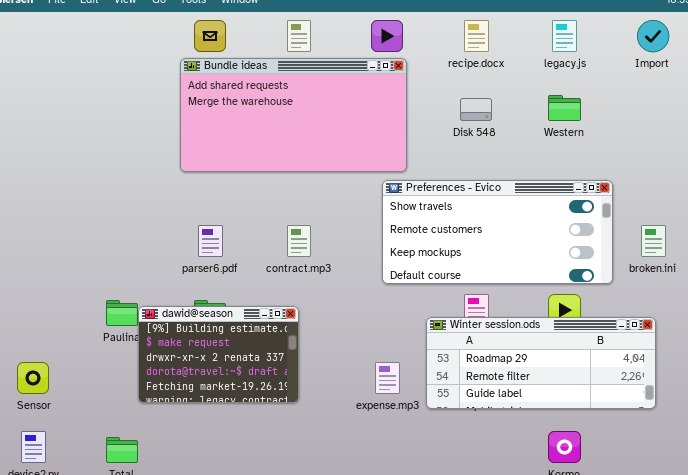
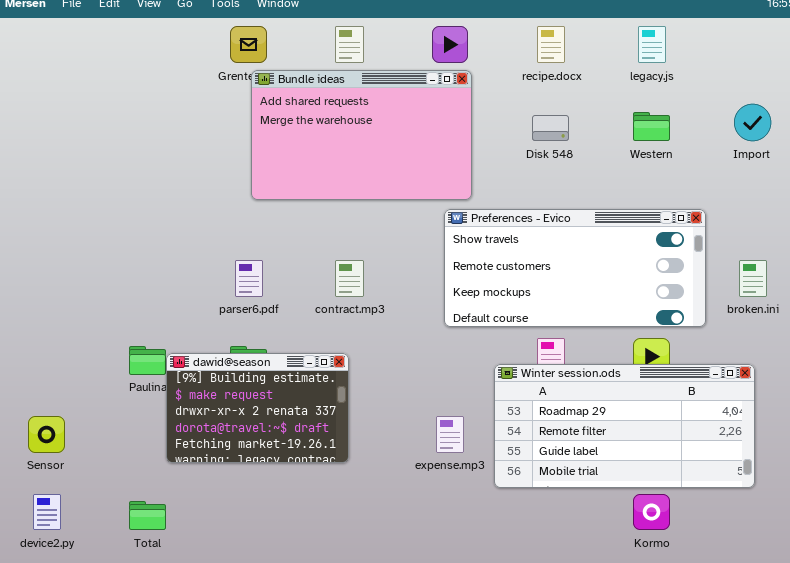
Import: [637,20,669,52] -> [734,104,771,141], moved
Bundle ideas: [180,58,407,172] -> [251,70,472,200], resized
Winter session.ods: [426,317,656,409] -> [494,364,755,488], resized

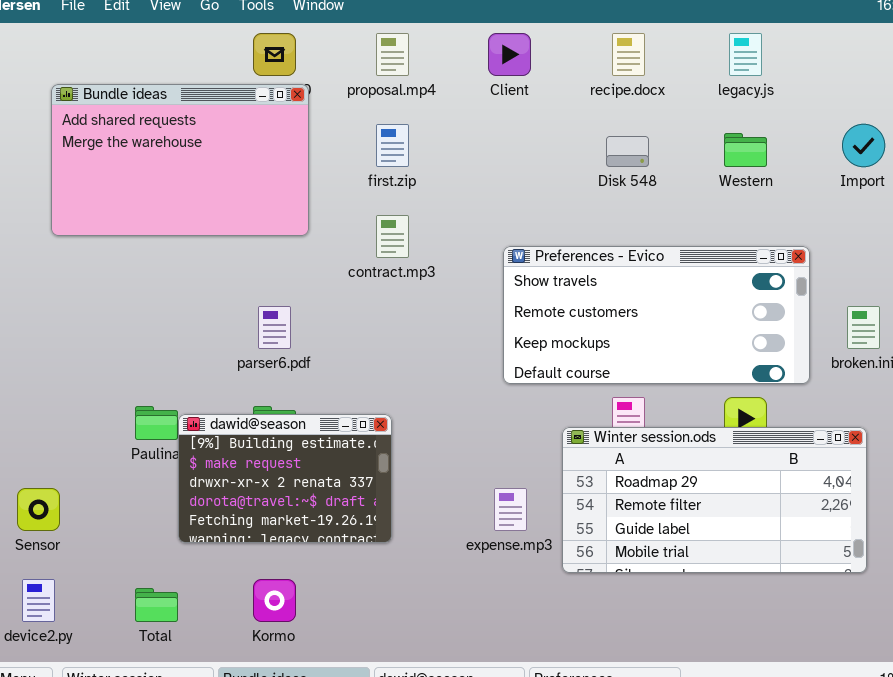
Bundle ideas: [251,70,472,200] -> [51,84,309,236], moved
contract.mp3: [335,260,364,297] -> [376,215,409,258], moved
Kormo: [633,494,670,530] -> [253,579,296,622], moved

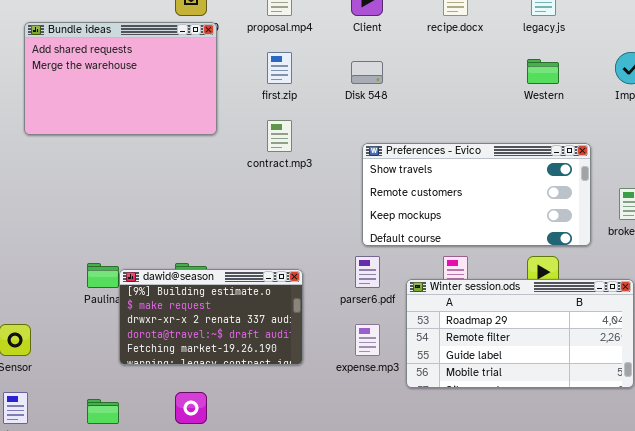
Disk 548: [606,136,649,167] -> [351,61,383,84], moved
parser6.pdf: [258,306,291,349] -> [355,256,380,288], moved
dawid@season: [178,414,392,543] -> [119,269,303,365], resized

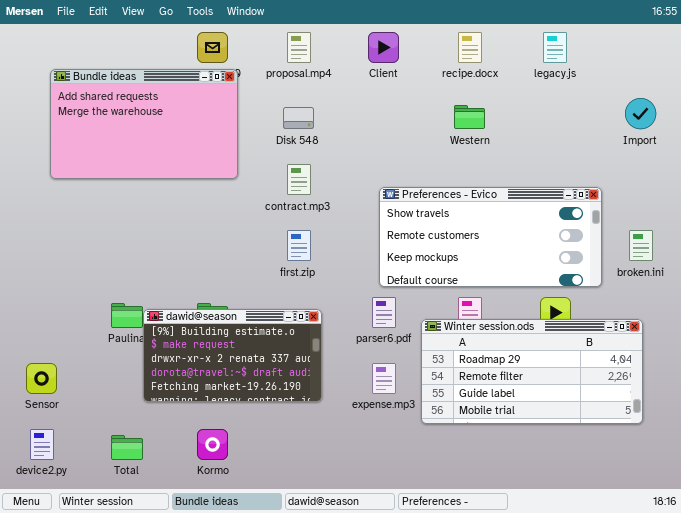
first.zip: [267,52,292,84] -> [287,230,311,261], moved
Western: [527,59,559,84] -> [454,105,485,129], moved
Disk 548: [351,61,383,84] -> [283,107,314,129], moved

